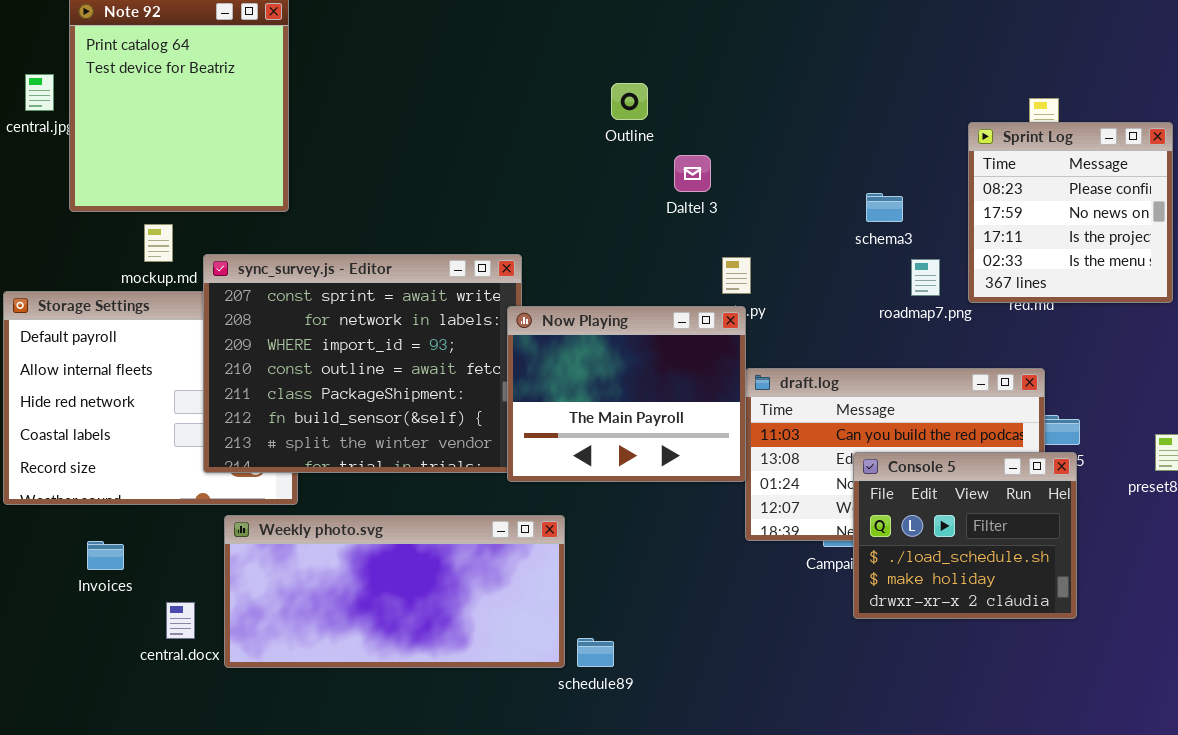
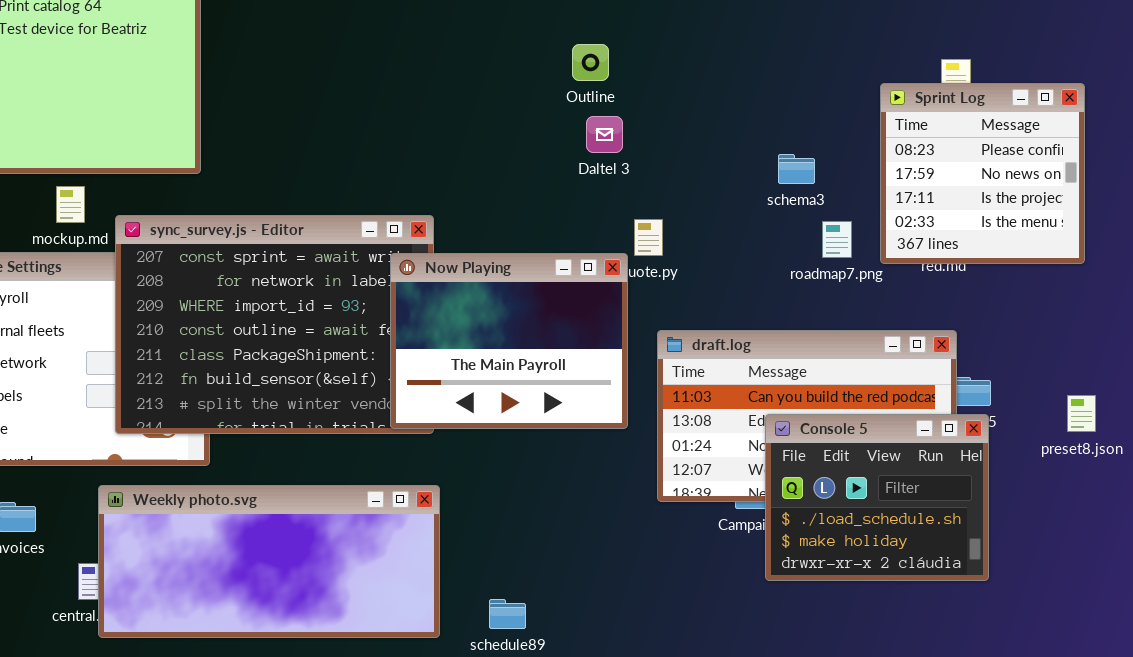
Outline: [611,83,648,120] -> [572,44,609,81], moved
Now Playing: [507,306,746,482] -> [390,253,628,429], moved
Weekly photo.svg: [224,515,565,668] -> [98,485,440,638], moved

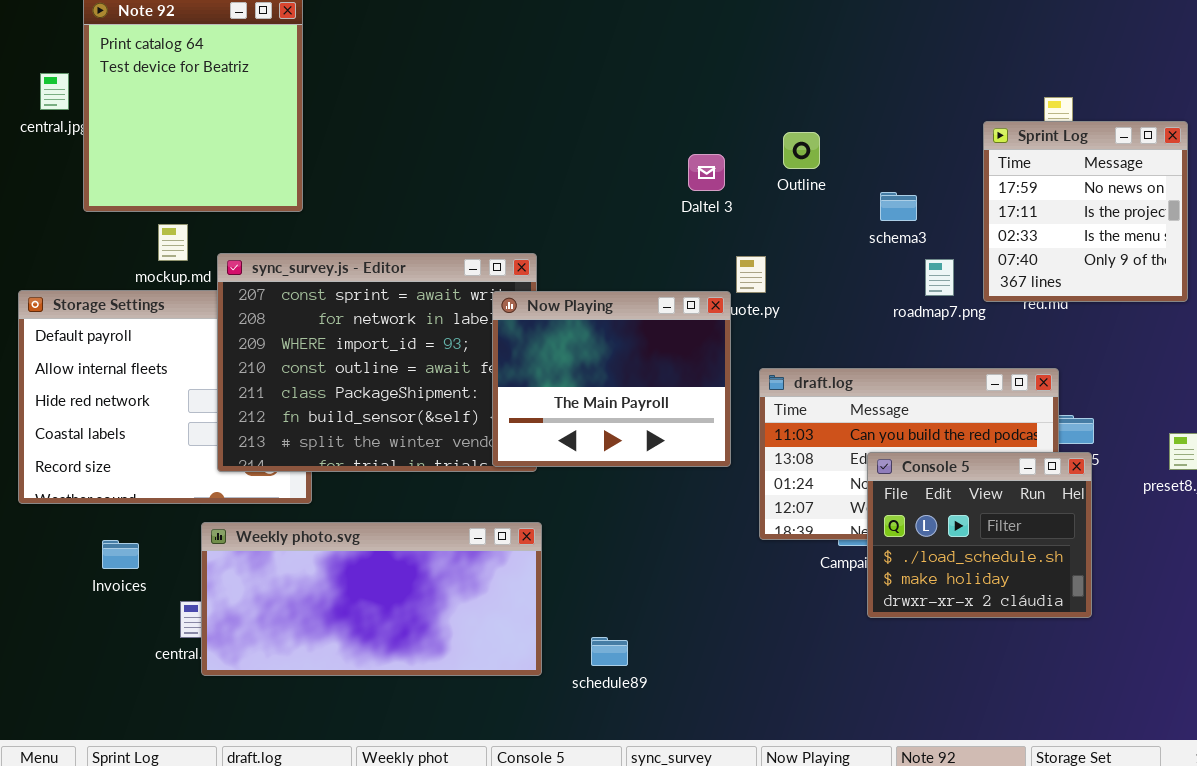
Outline: [572,44,609,81] -> [783,132,820,169], moved
Sprint Log: [880,83,1085,264] -> [983,121,1188,302], scrolled down 1 row

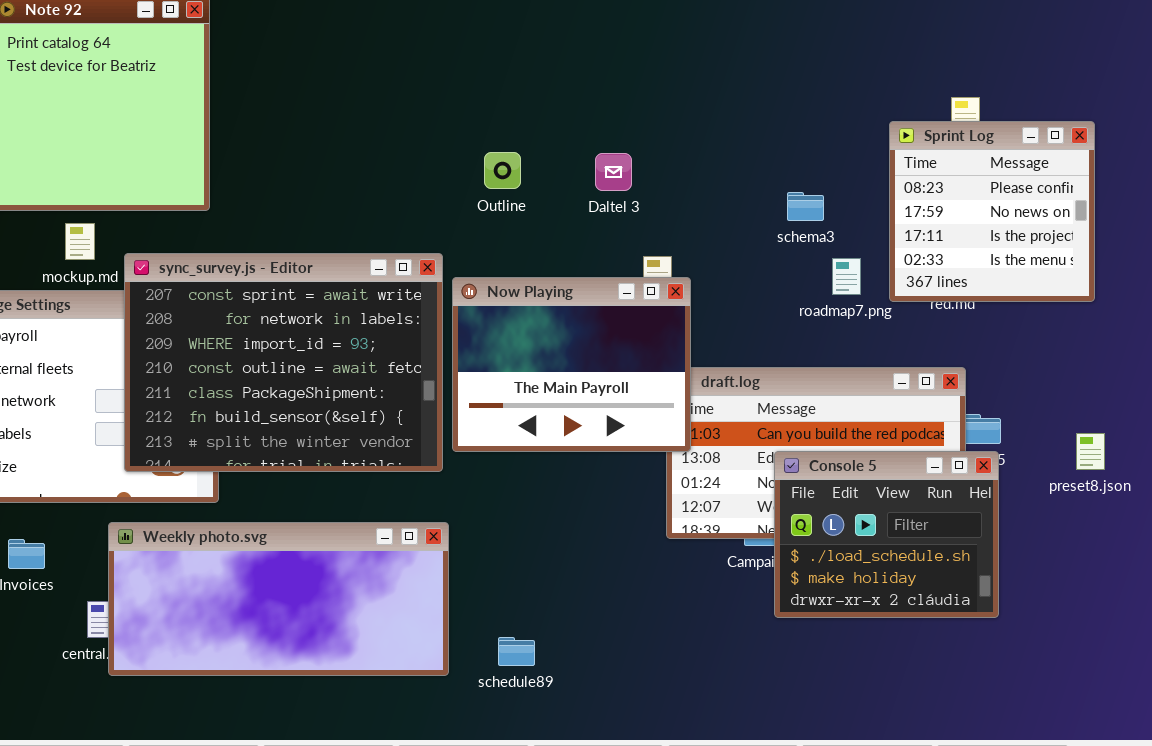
Sprint Log: [983,121,1188,302] -> [889,121,1095,302], scrolled up 1 row
Outline: [783,132,820,169] -> [484,152,521,189], moved
Now Playing: [492,291,731,467] -> [452,277,691,452], moved

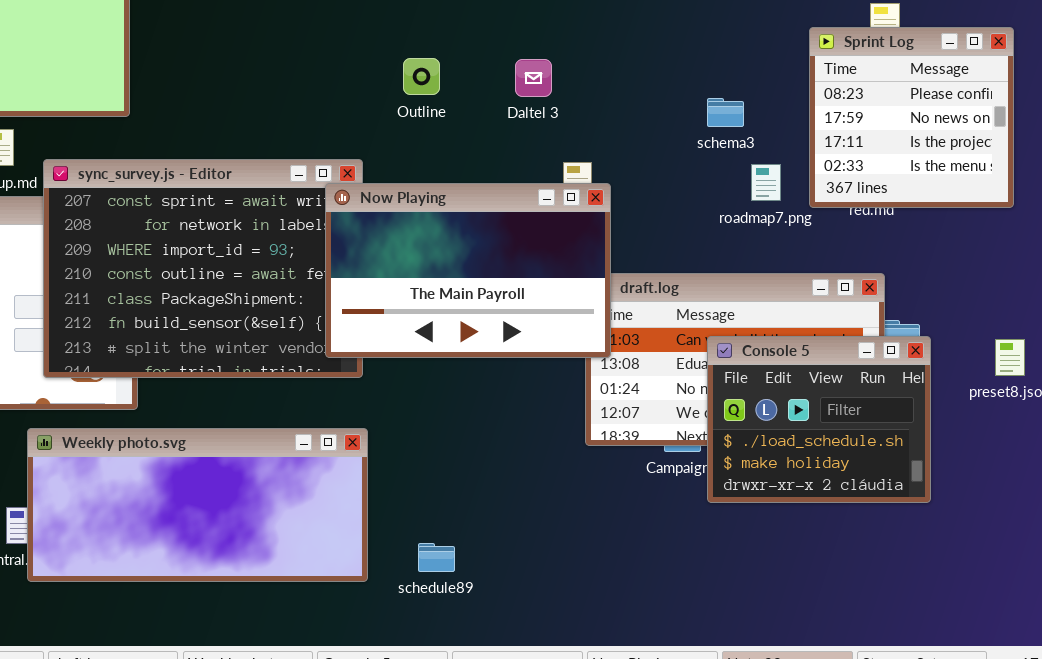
Now Playing: [452,277,691,452] -> [325,183,611,358], resized
Console 5: [774,451,999,618] -> [707,336,931,503], moved

